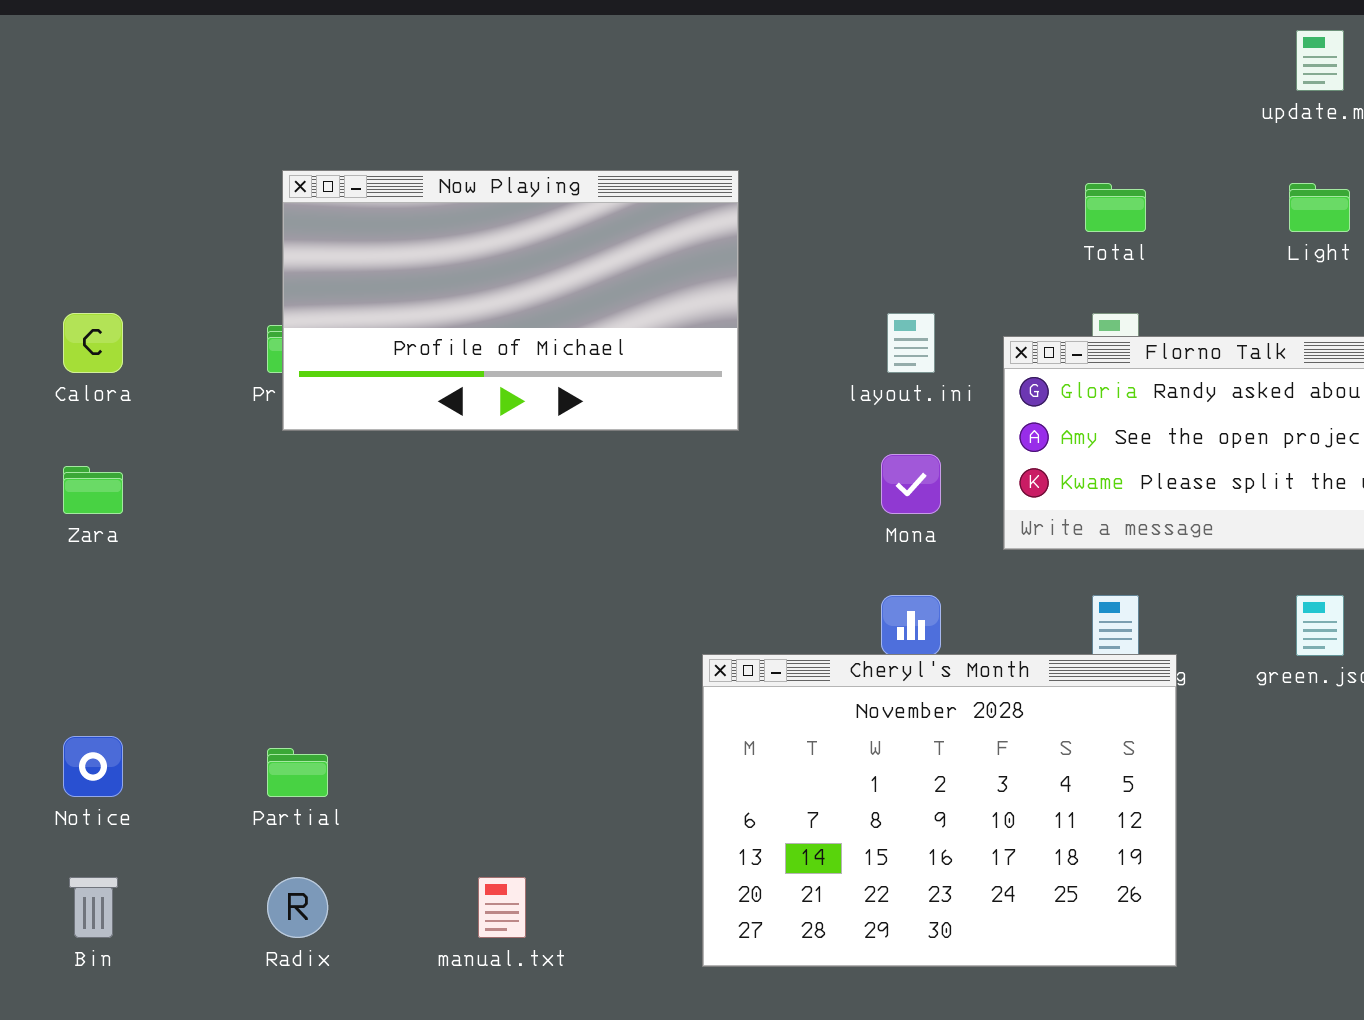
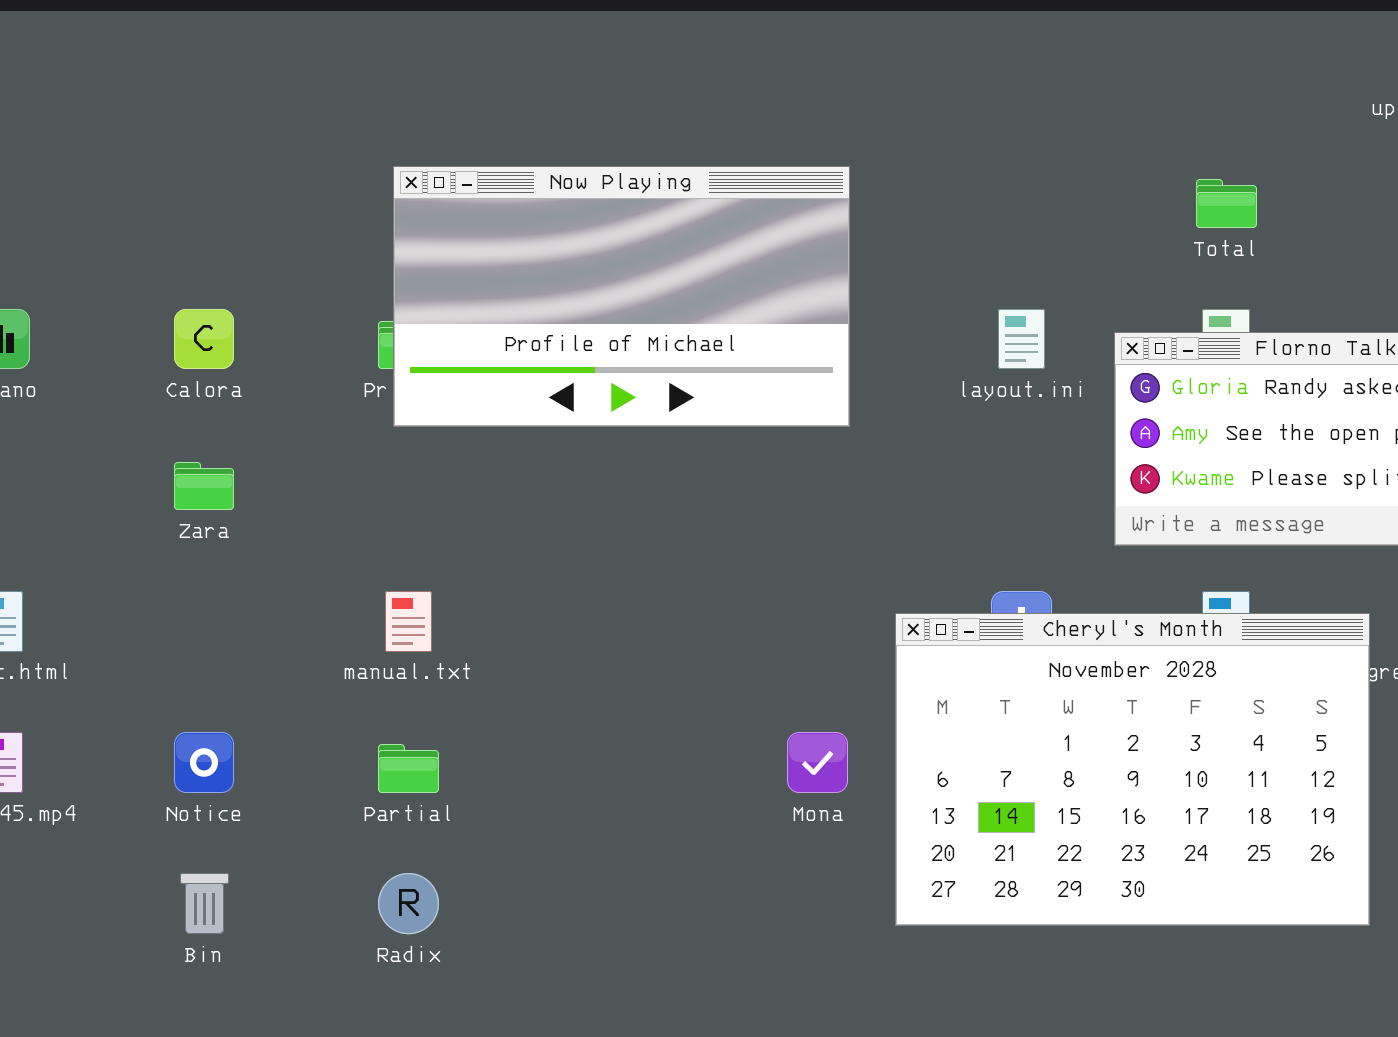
Mona: [881,454,941,514] -> [787,732,848,793], moved
Cheryl's Month: [702,654,1177,967] -> [895,613,1370,926], moved
manual.txt: [478,877,526,938] -> [385,591,432,652], moved

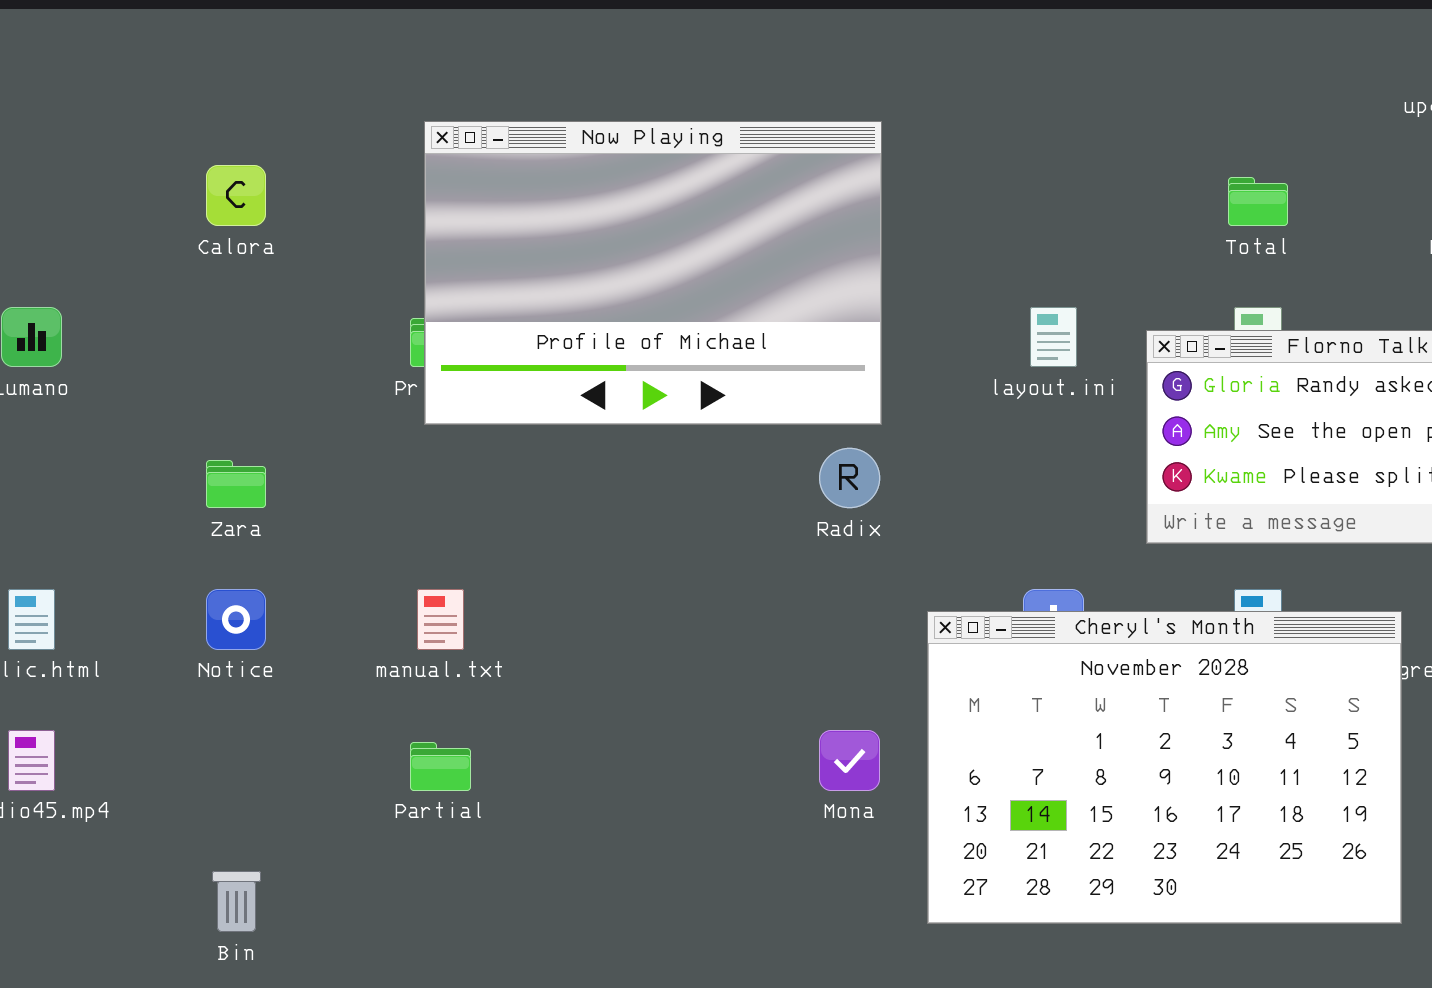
Now Playing: [393,166,850,427] -> [424,121,882,425], resized
Calora: [174,309,234,369] -> [206,165,266,226], moved
Notice: [174,732,234,793] -> [206,589,266,650], moved
Radix: [378,873,439,934] -> [819,448,880,508], moved

